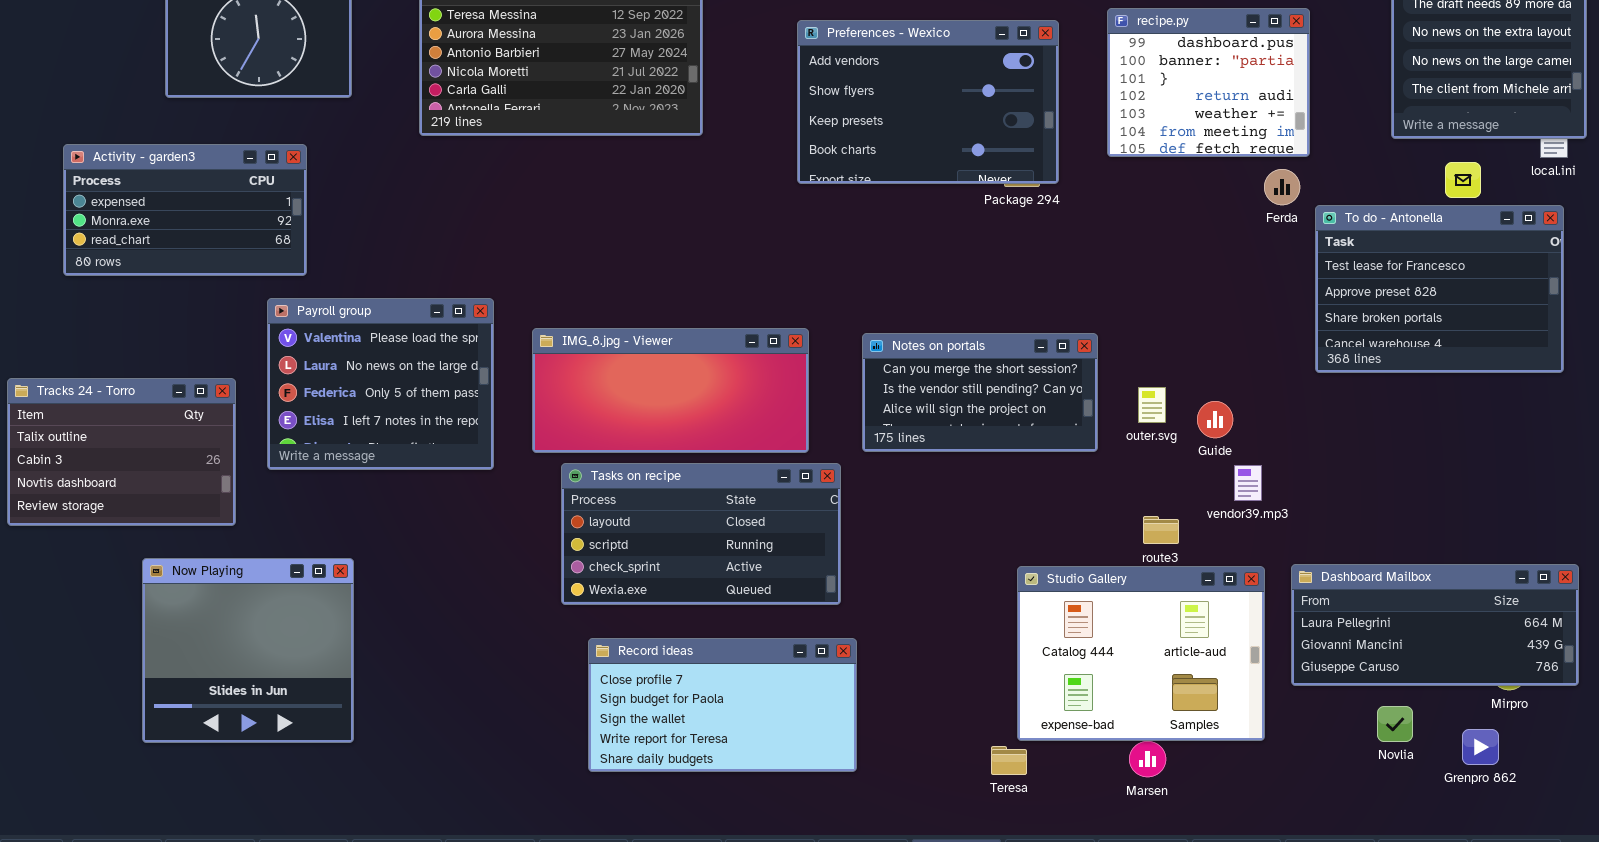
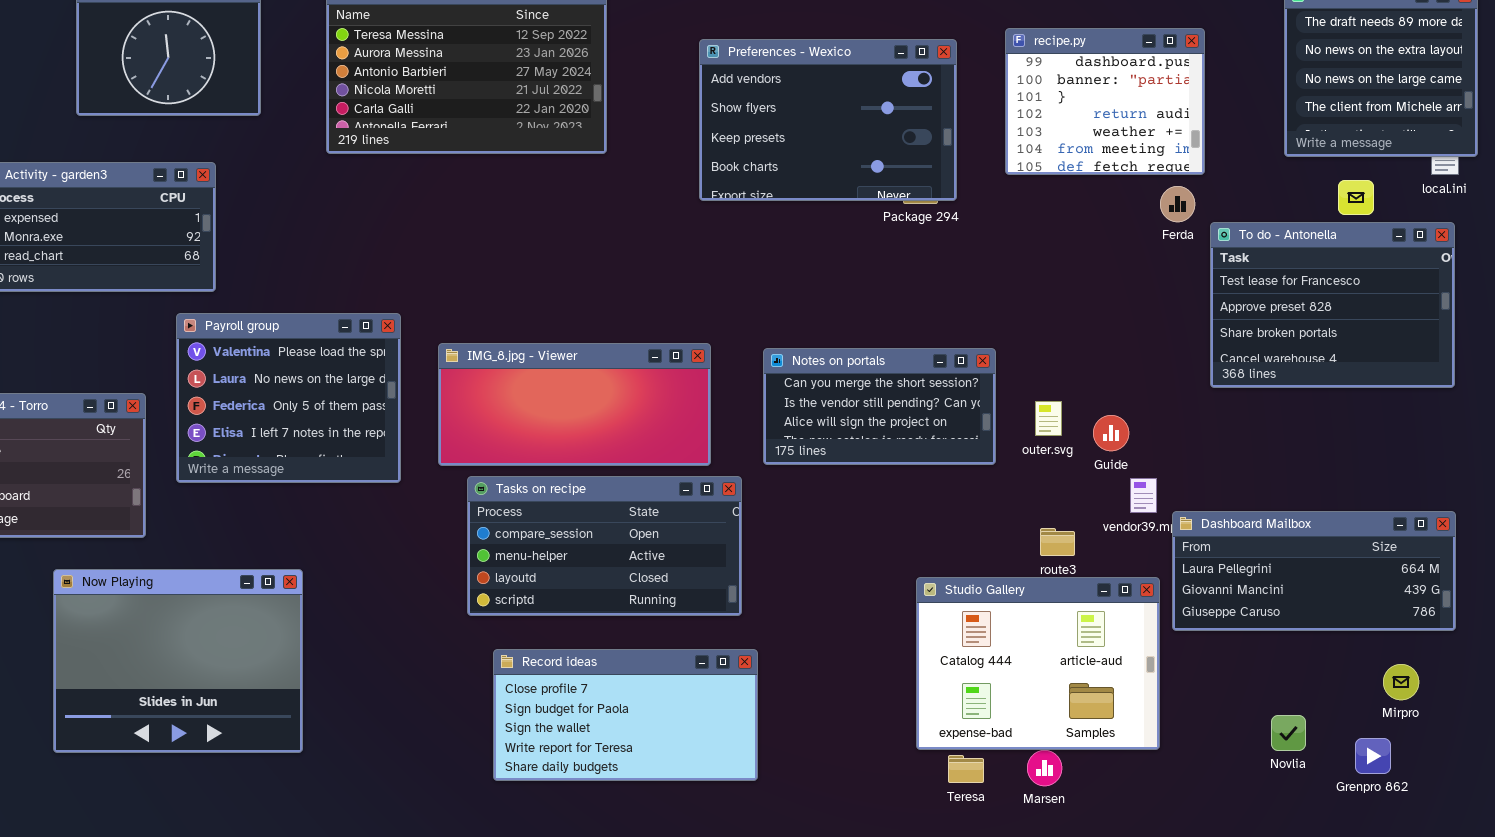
Tasks on recipe: [561,463,841,605] -> [467,476,742,616], scrolled up 2 rows
Now Playing: [142,558,354,743] -> [53,569,303,753], resized
Dashboard Mailbox: [1291,564,1579,686] -> [1172,511,1456,631], moved
Teresa: [991,746,1027,775] -> [948,755,984,783], moved

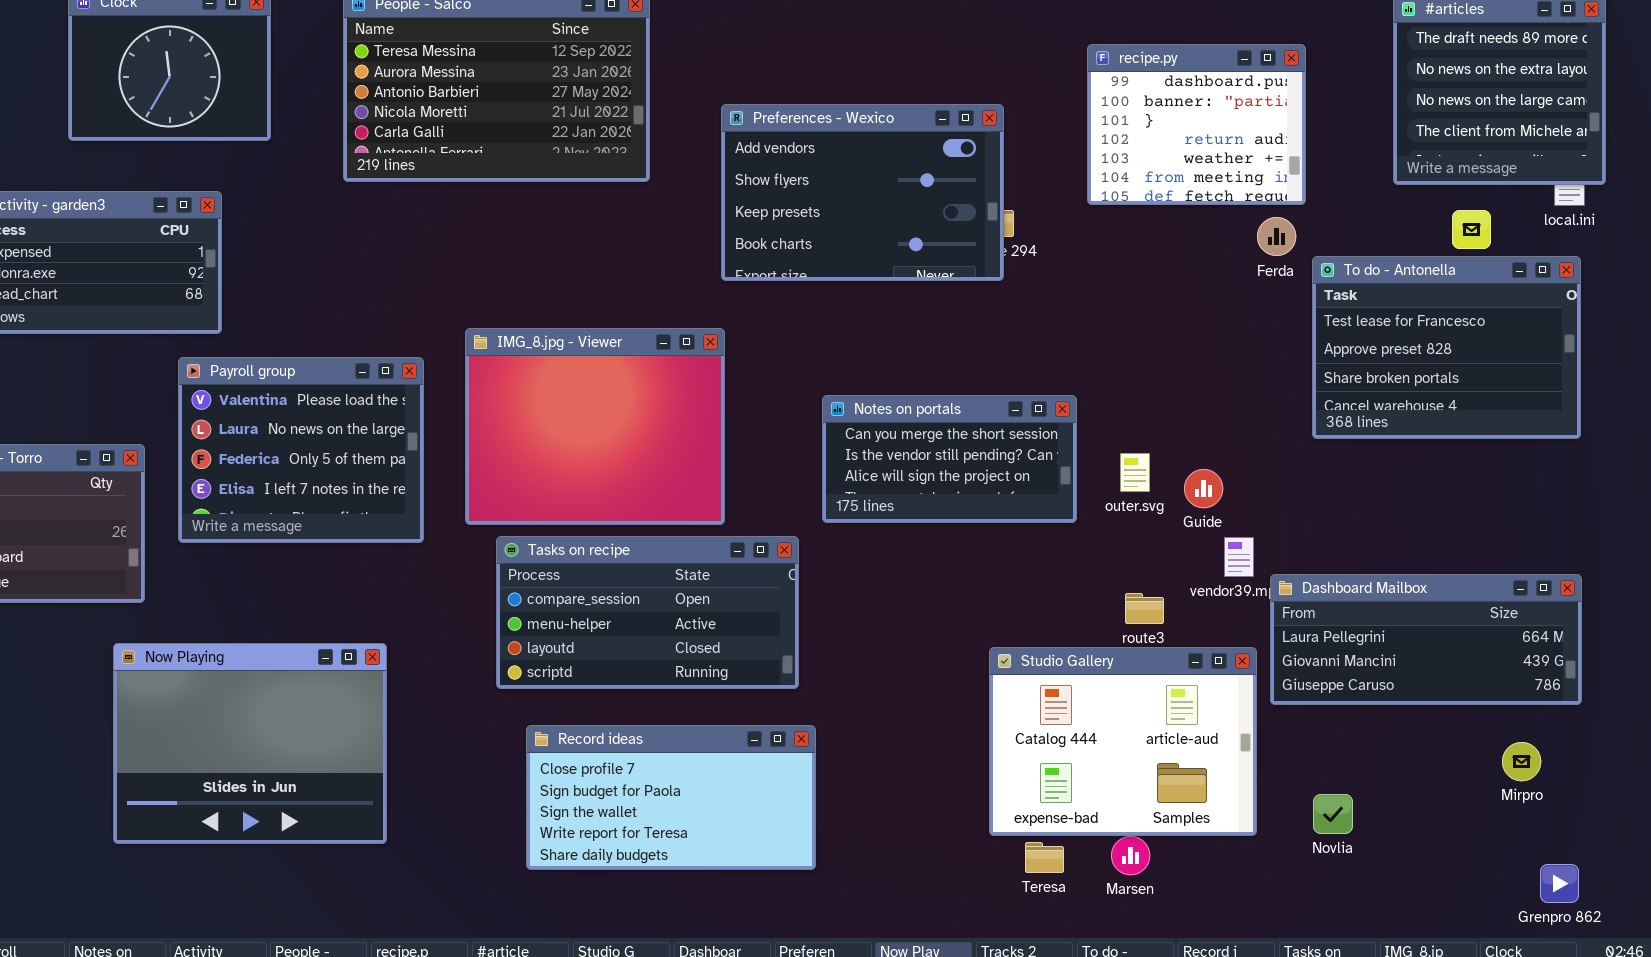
Preferences - Wexico: [699,39,957,201] -> [721,104,1004,281], moved
IMG_8.jpg - Viewer: [438,343,711,466] -> [465,328,725,525], resized
Now Playing: [53,569,303,753] -> [113,643,387,844], moved
Novlia: [1271,715,1306,751] -> [1313,794,1353,834], moved
Grenpro 862: [1355,738,1391,774] -> [1540,864,1579,903], moved

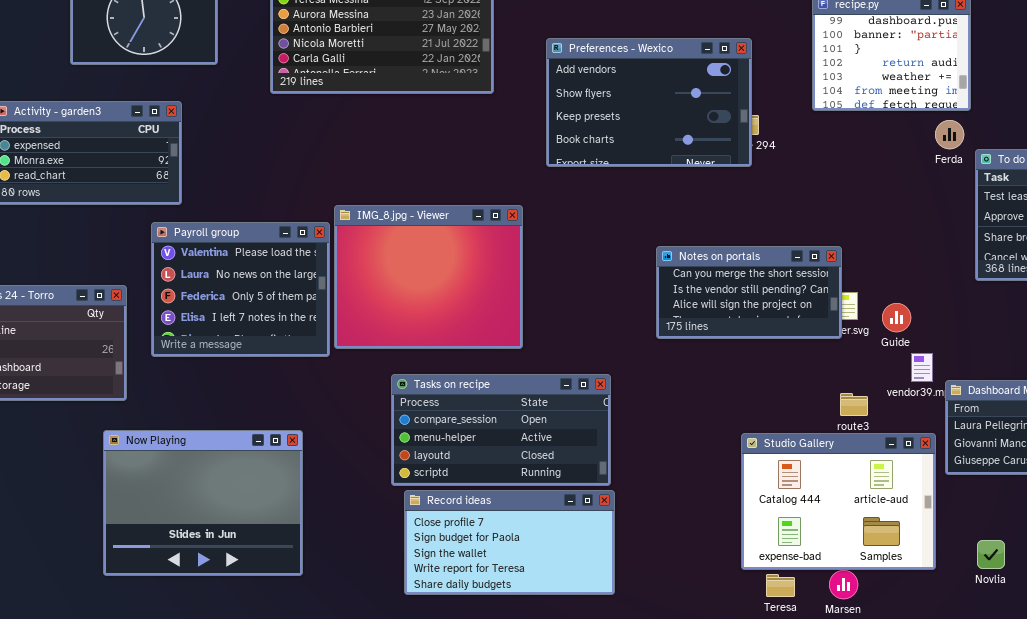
IMG_8.jpg - Viewer: [465,328,725,525] -> [334,205,523,349], moved
Notes on portals: [822,395,1077,523] -> [656,246,842,339], moved
Tasks on recipe: [496,536,799,689] -> [391,374,611,486], moved

